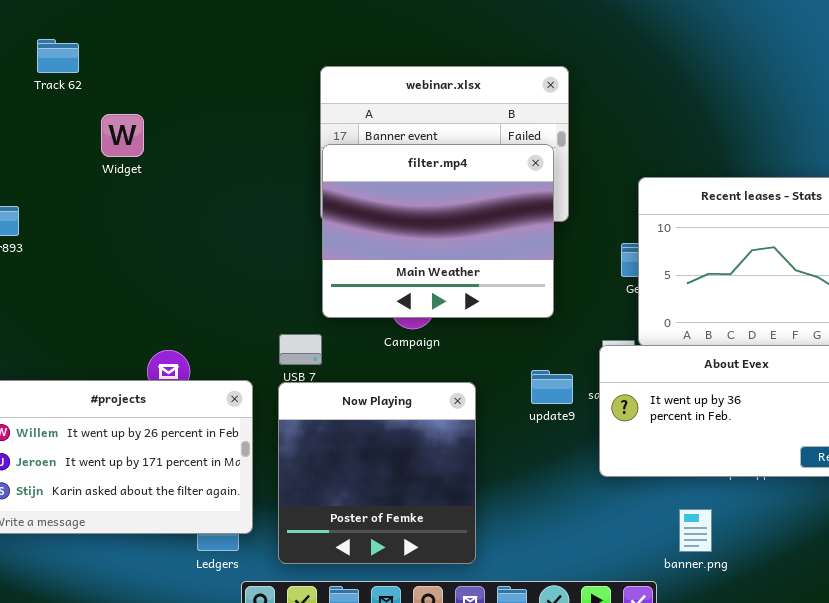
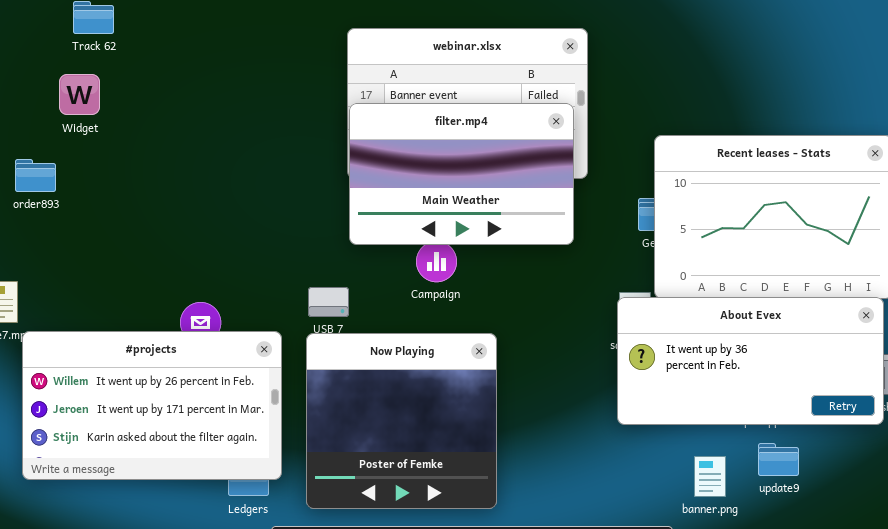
Widget: [101,114,144,157] -> [59,74,100,115], moved
filter.mp4: [322,144,554,318] -> [349,103,574,245], resized
update9: [531,370,573,404] -> [758,443,799,476], moved

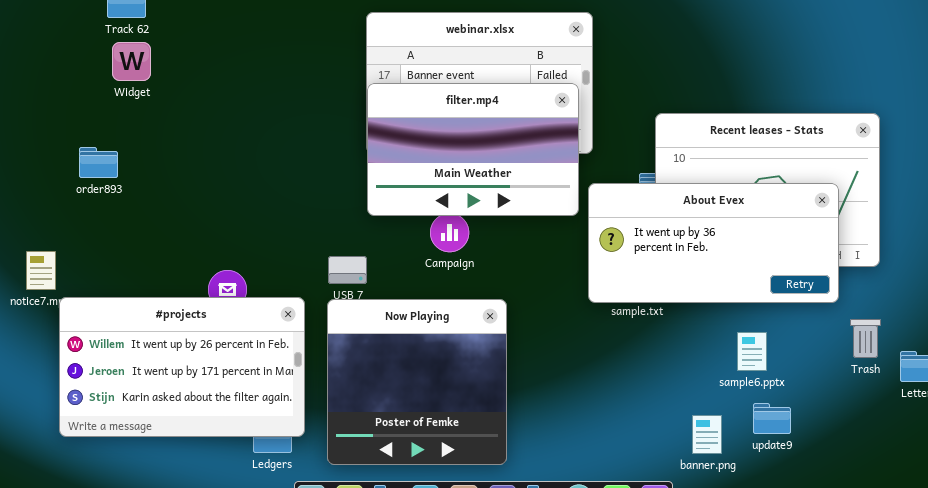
Widget: [59,74,100,115] -> [112,42,151,81], moved
order893: [15,159,56,192] -> [79,147,118,178], moved
About Evex: [617,297,884,425] -> [588,183,839,303], moved

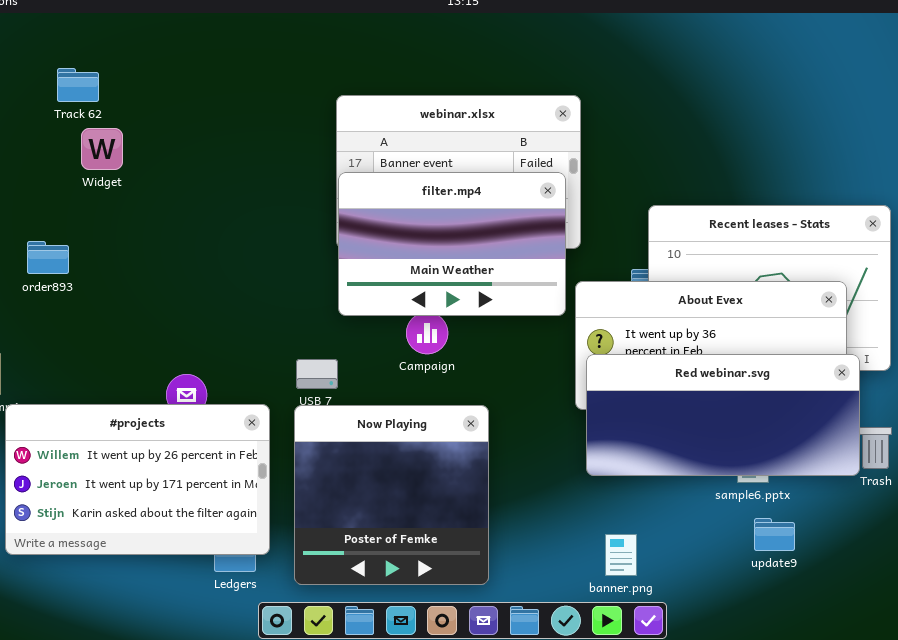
Widget: [112,42,151,81] -> [81,128,123,170], moved
Red webinar.svg: none -> [586,354,860,476], opened
banner.png: [692,415,722,454] -> [605,534,637,576], moved

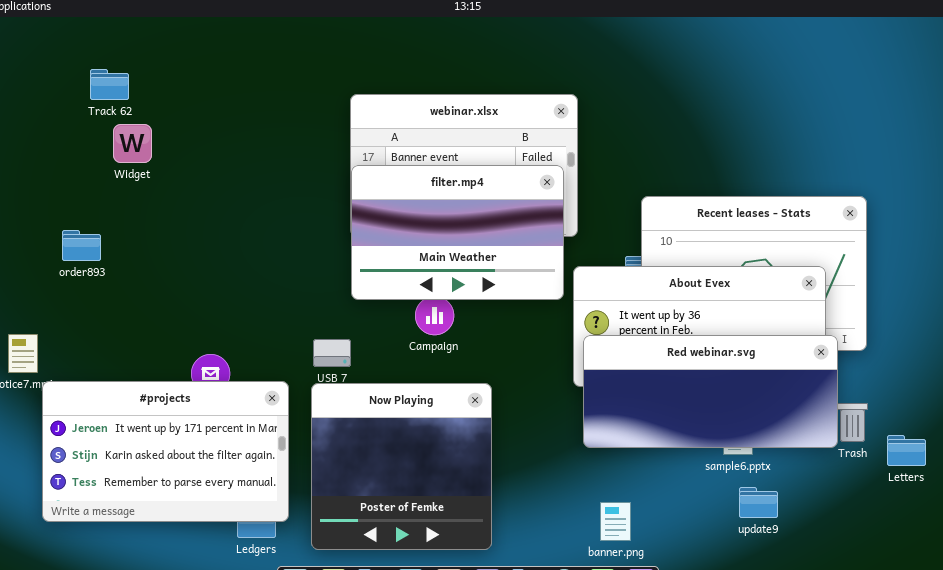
#projects: [5,404,270,555] -> [42,381,289,522], scrolled down 1 row

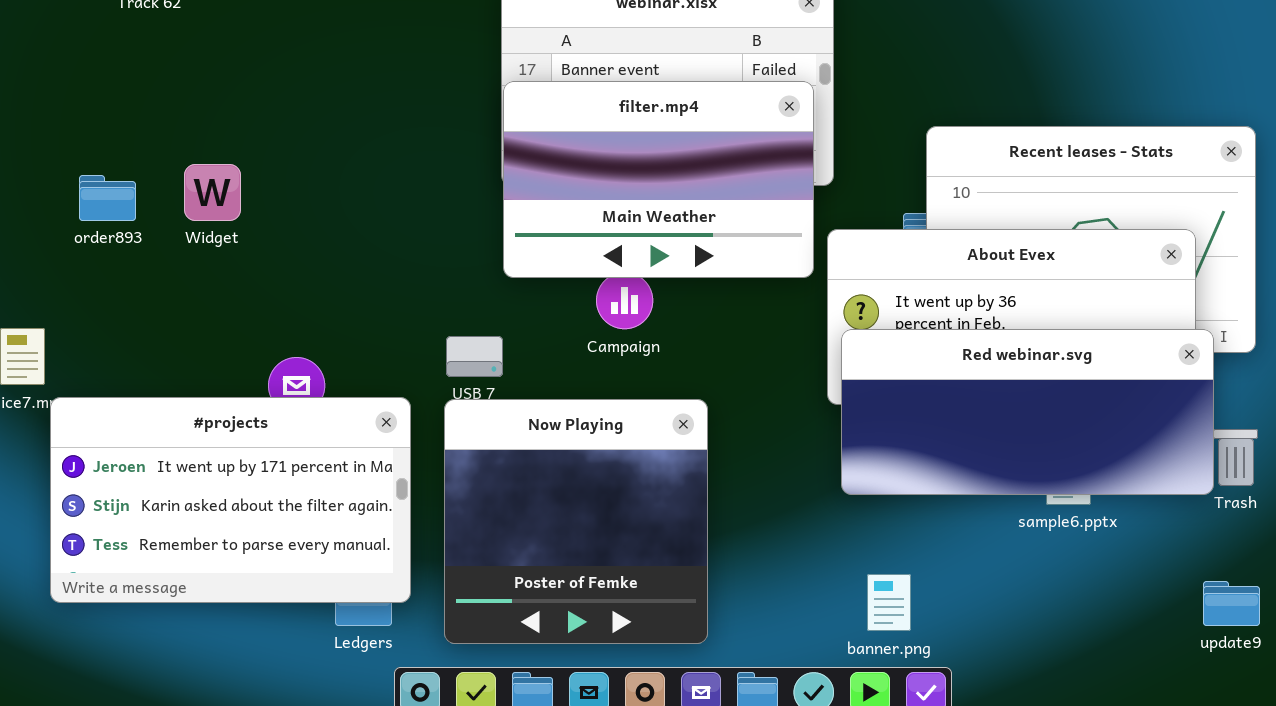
Widget: [113,124,152,163] -> [184,164,241,221], moved
update9: [739,487,778,518] -> [1203,581,1260,626], moved

